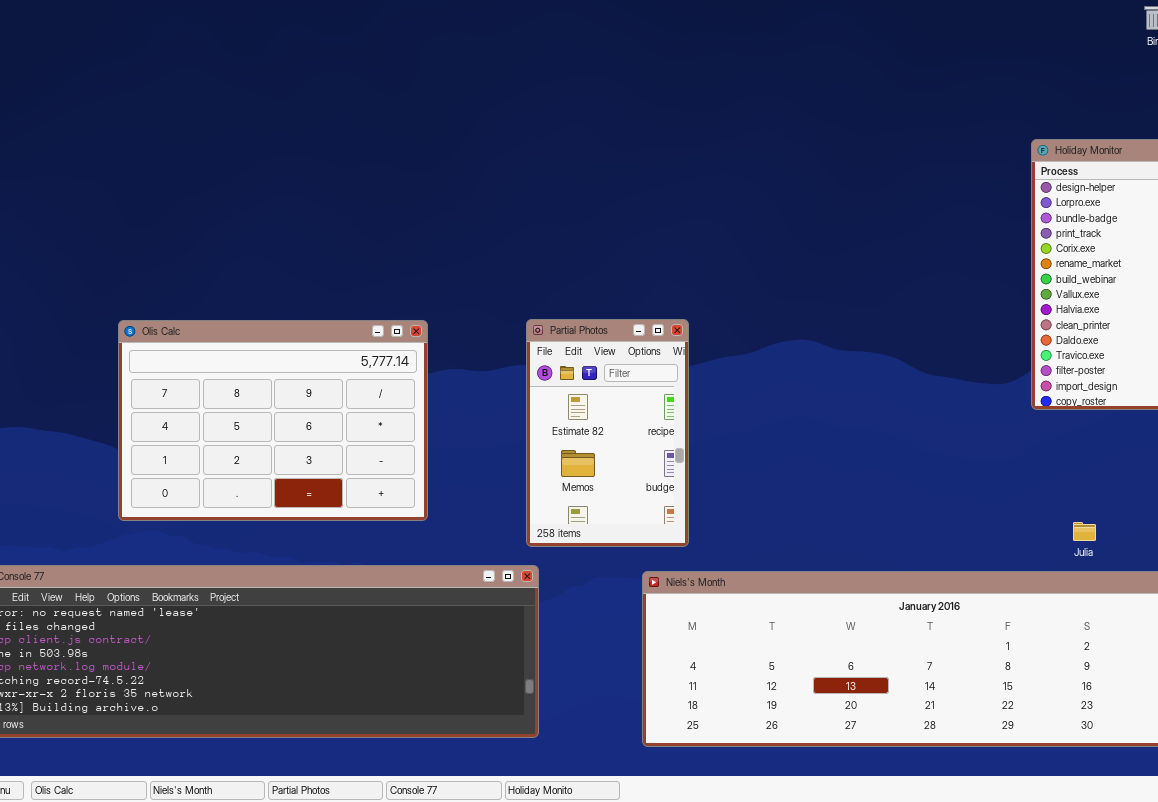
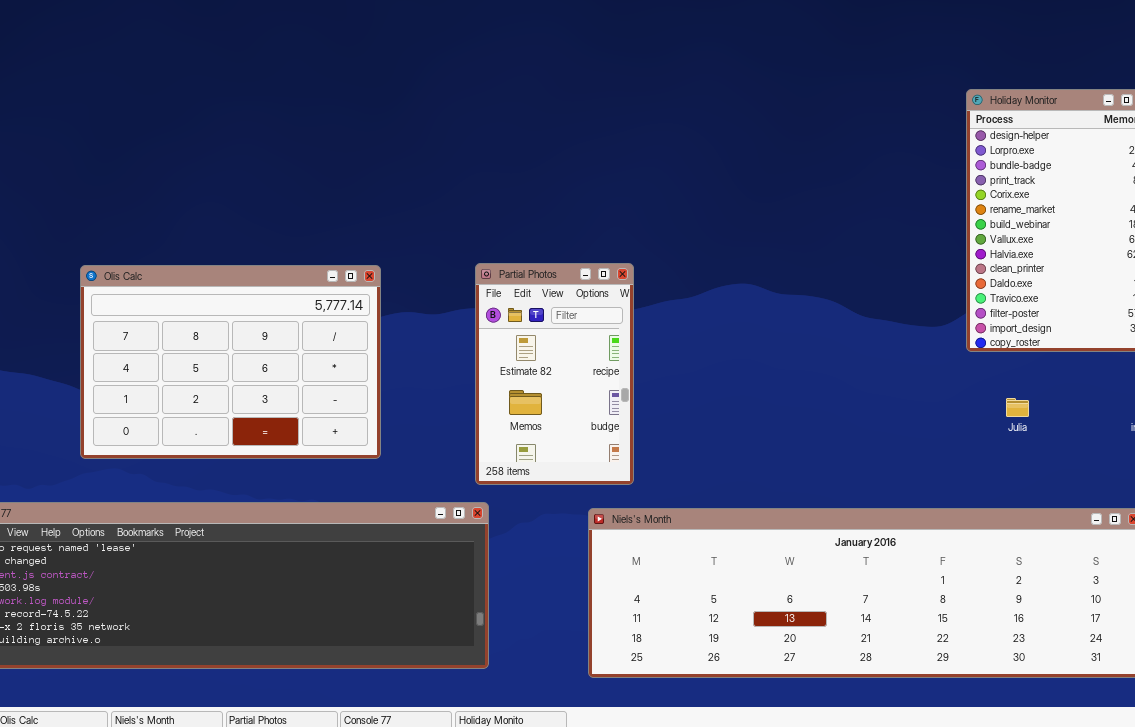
Julia: [1073,522,1096,541] -> [1006,398,1029,417], moved

